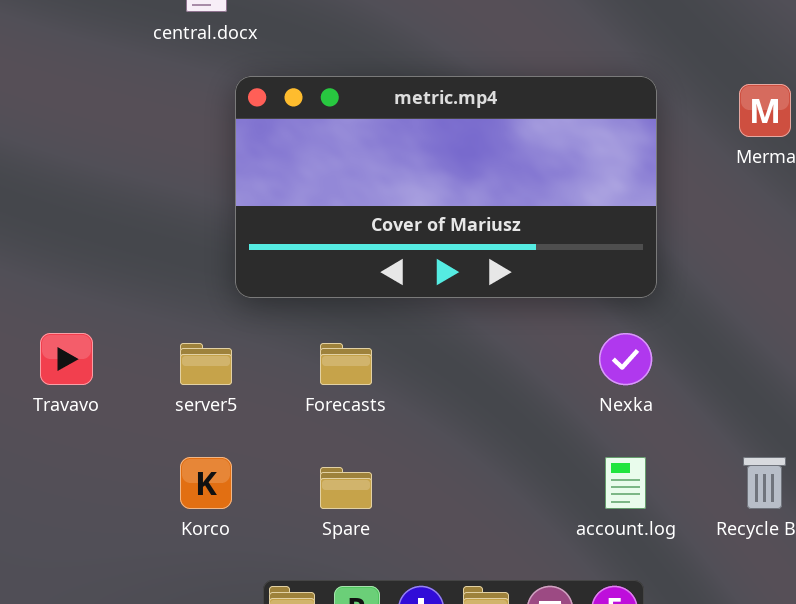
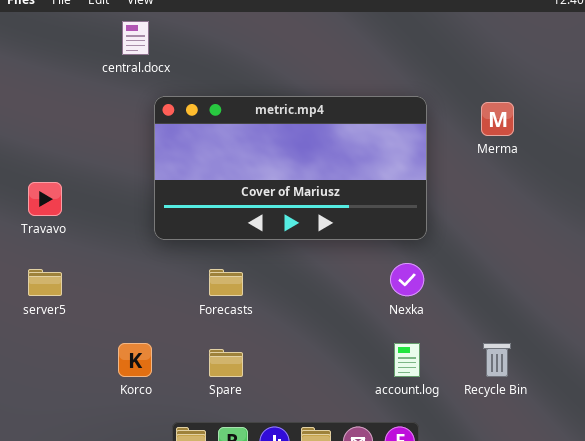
Travavo: [40,333,93,385] -> [28,182,62,216], moved
server5: [180,343,232,385] -> [28,269,62,296], moved

